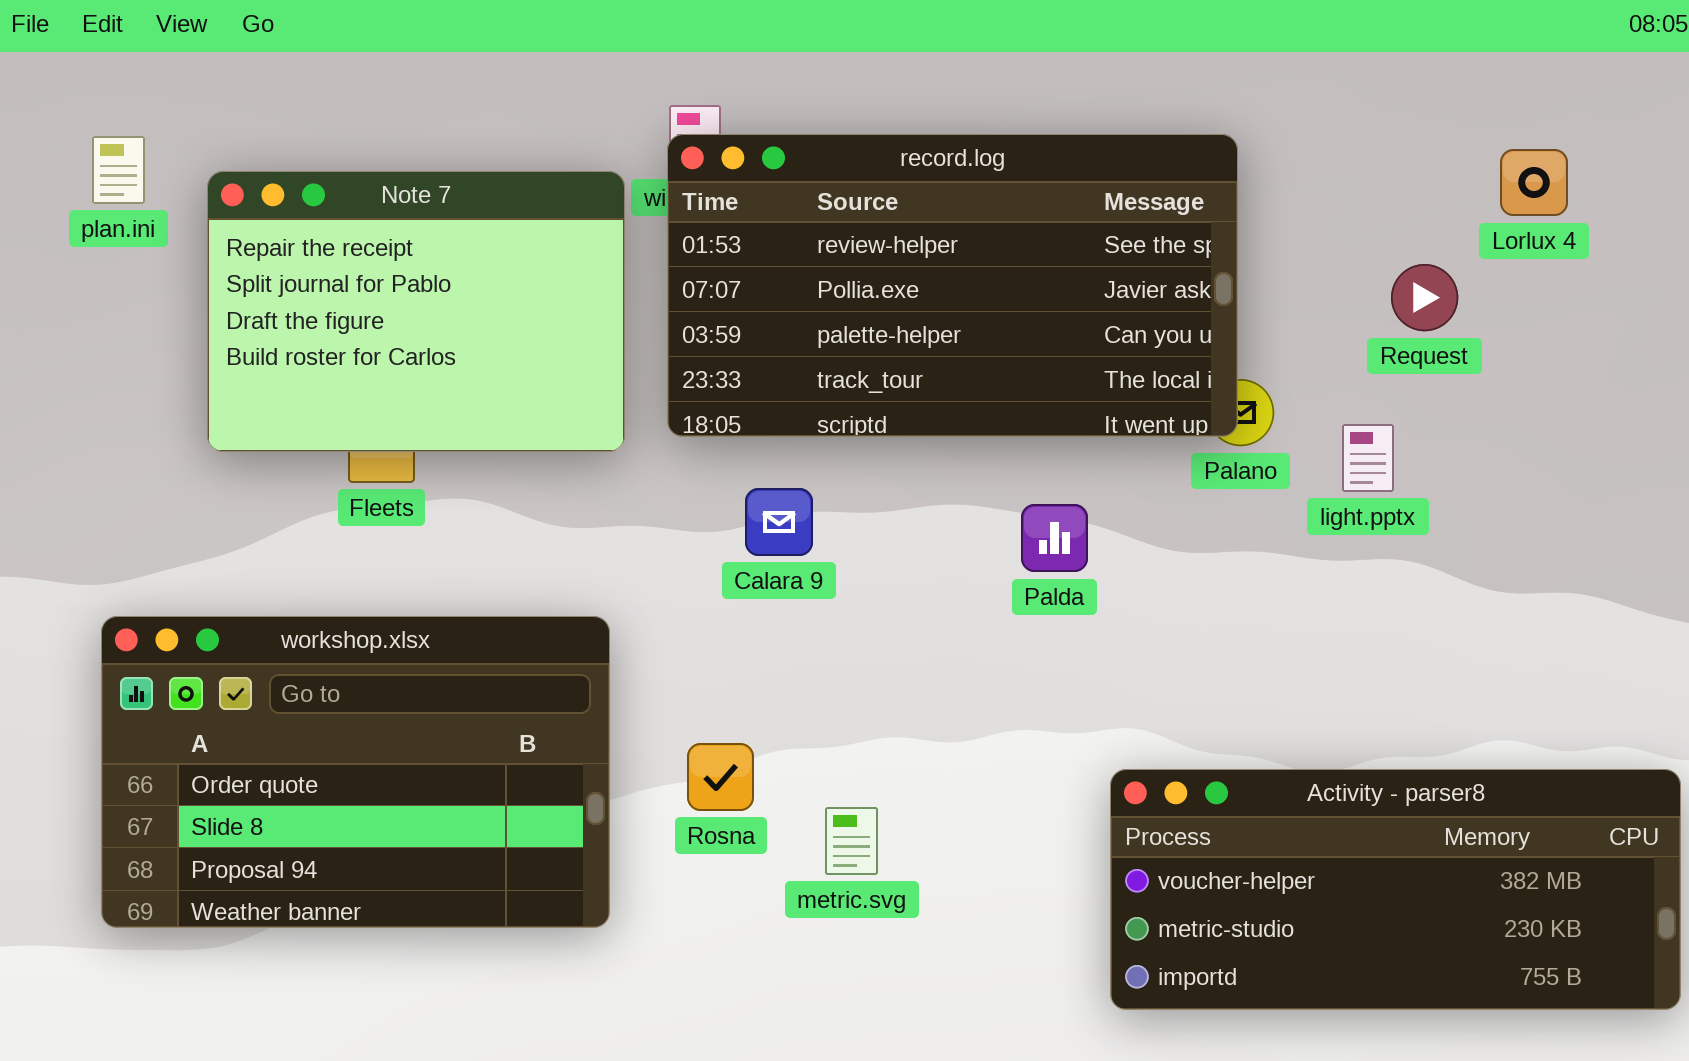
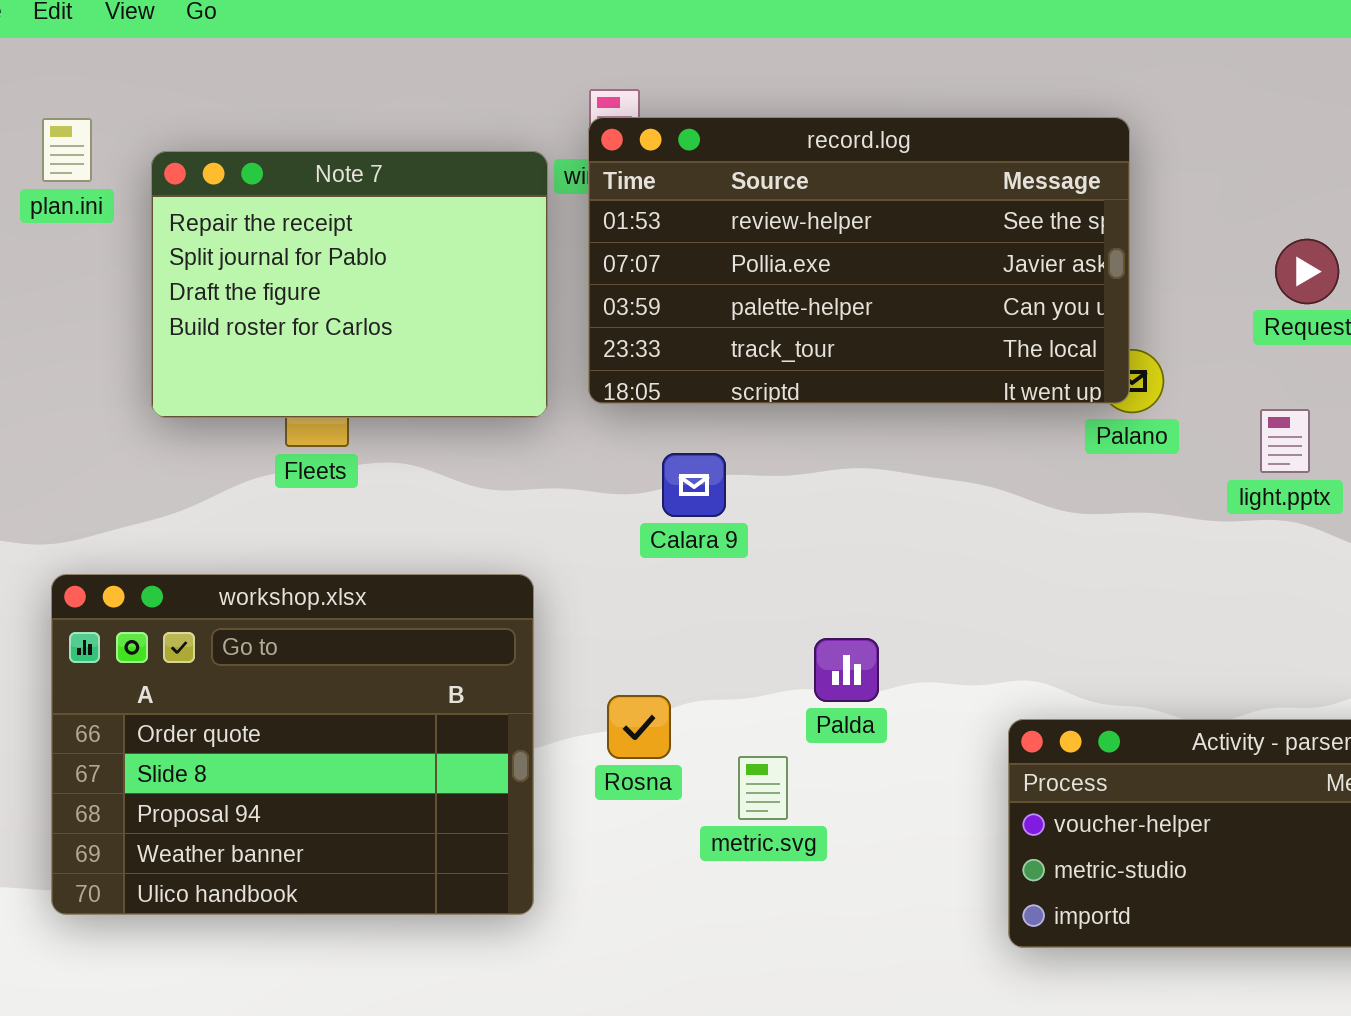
light.pptx: [1342,424,1394,492] -> [1260,409,1310,473], moved
Palda: [1021,504,1088,572] -> [814,638,879,702], moved
workshop.xlsx: [101,616,610,928] -> [51,574,534,915], resized

